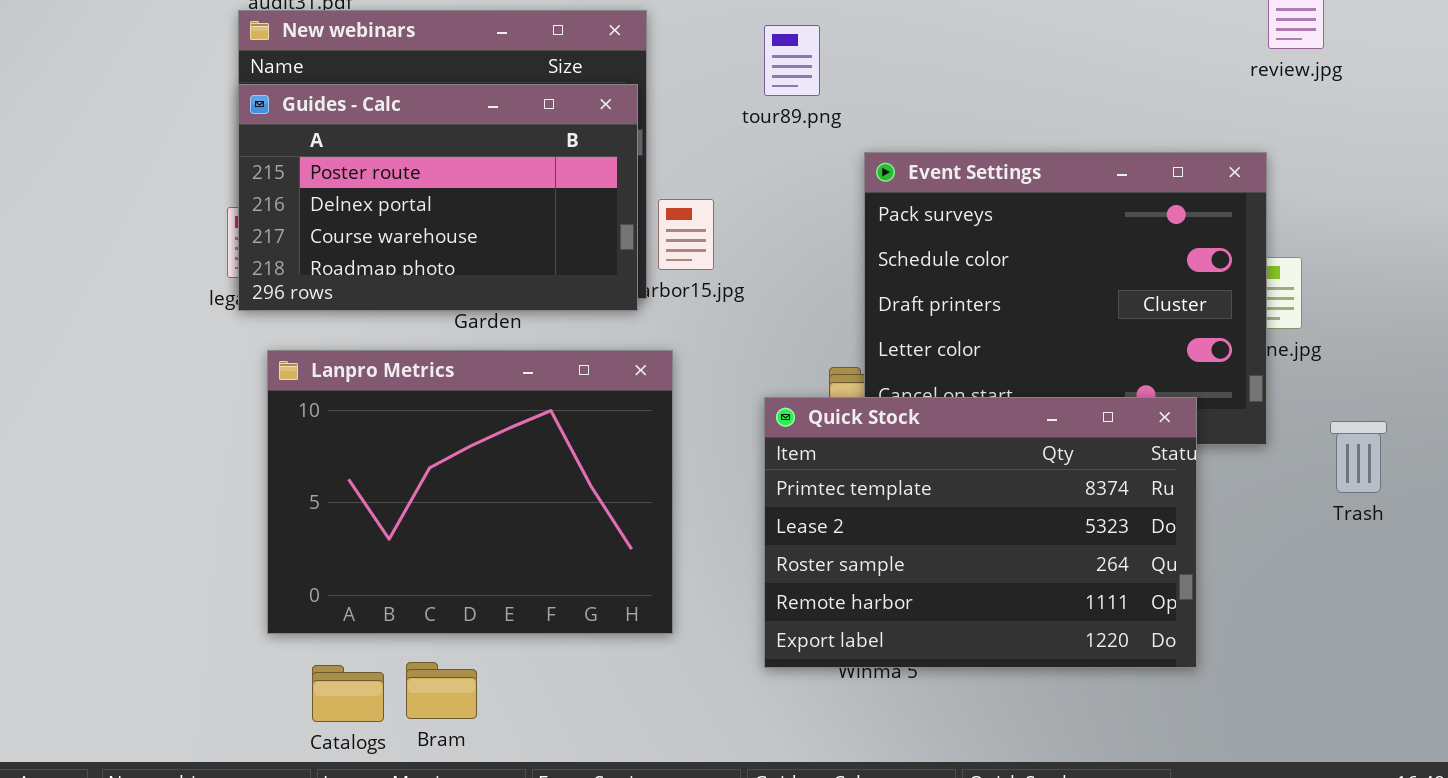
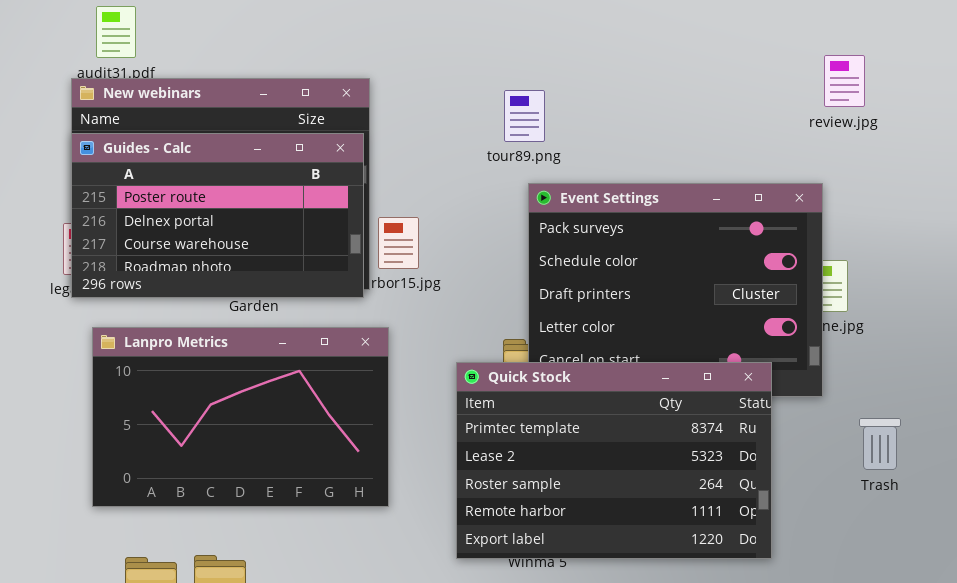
tour89.png: [764,25,820,96] -> [504,90,545,142], moved
Lanpro Metrics: [267,350,673,634] -> [92,327,389,507], resized
Trash: [1330,421,1387,493] -> [859,418,901,470], moved

